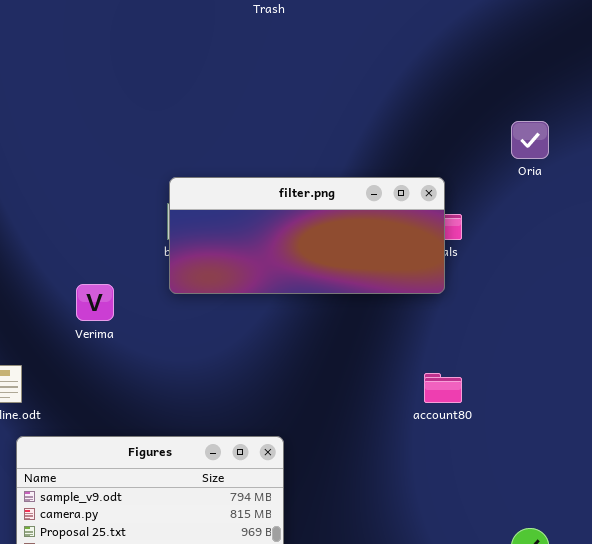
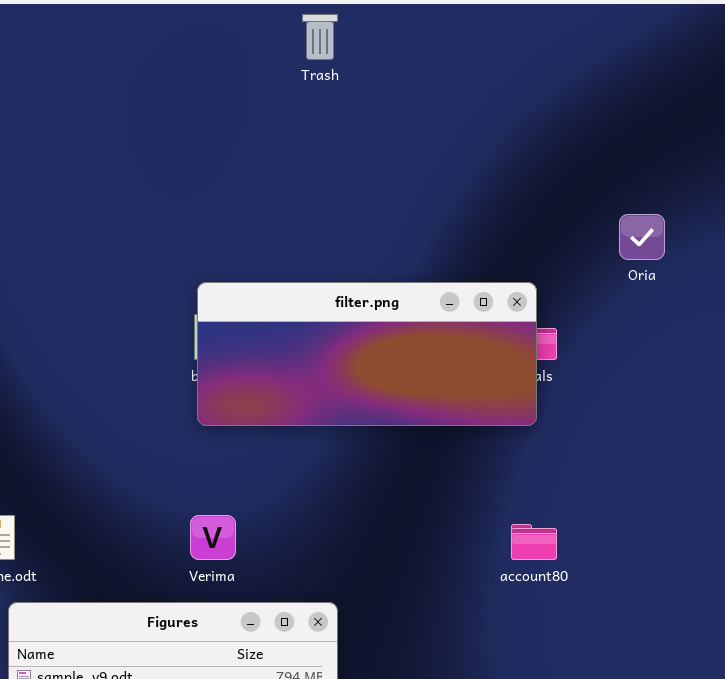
Verima: [76,284,114,321] -> [190,515,236,560], moved

